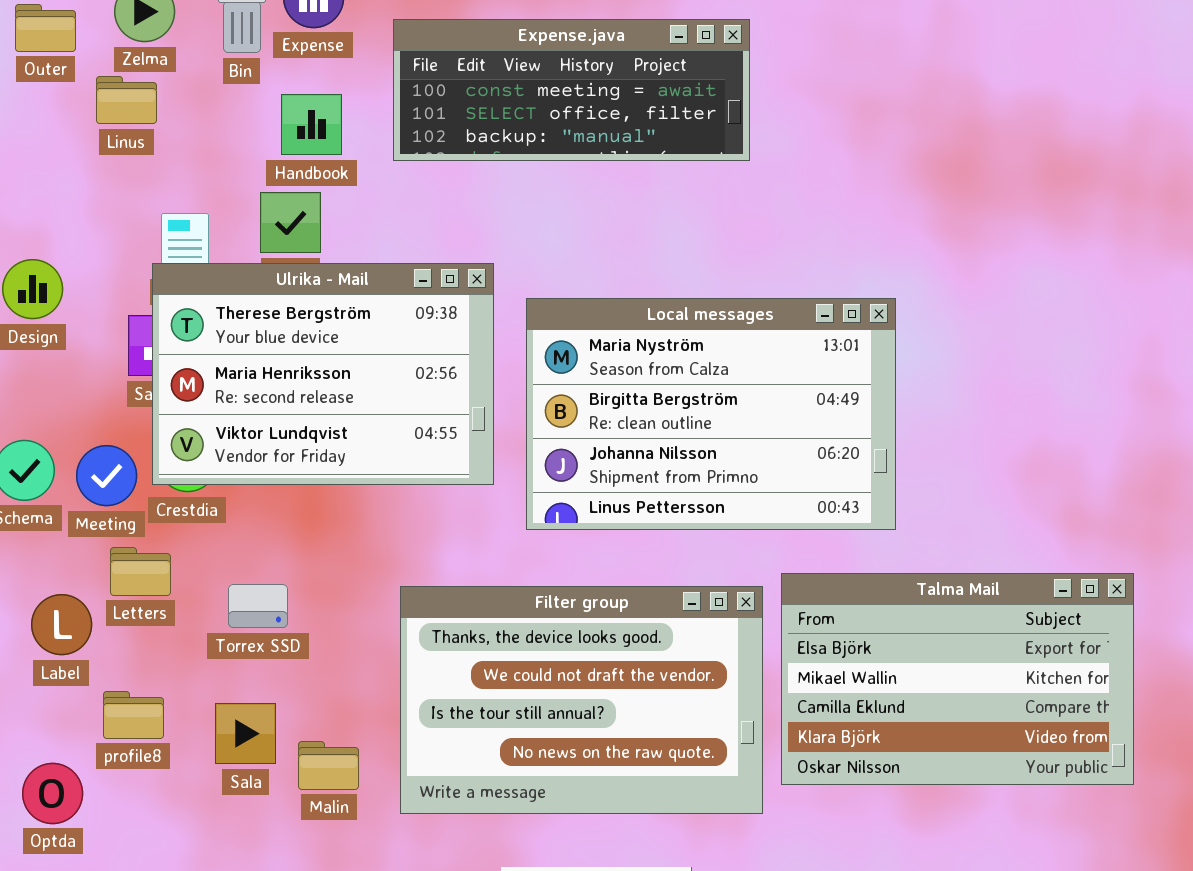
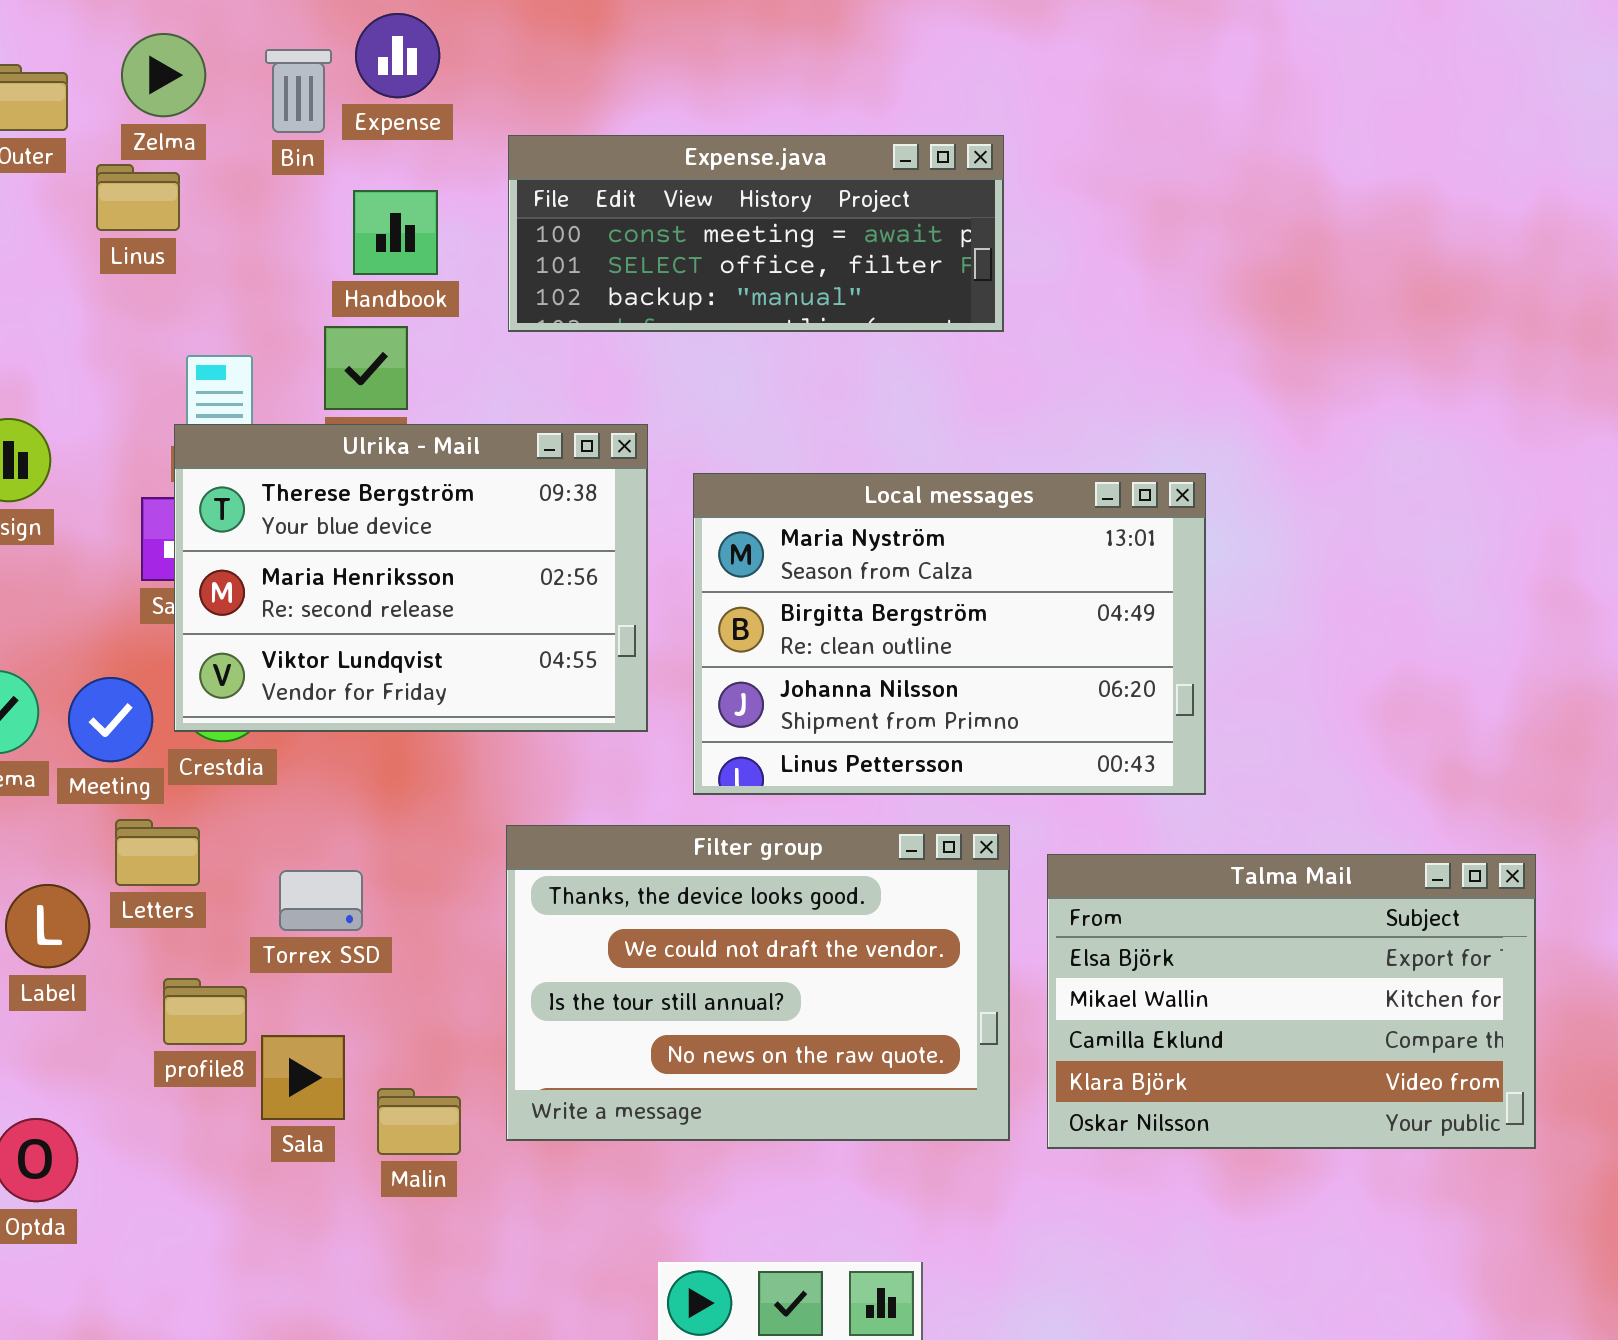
Expense.java: [393,19,750,161] -> [508,135,1004,332], moved
Filter group: [400,586,763,814] -> [506,825,1010,1141], moved
profile8: [103,691,164,739] -> [163,978,247,1045], moved

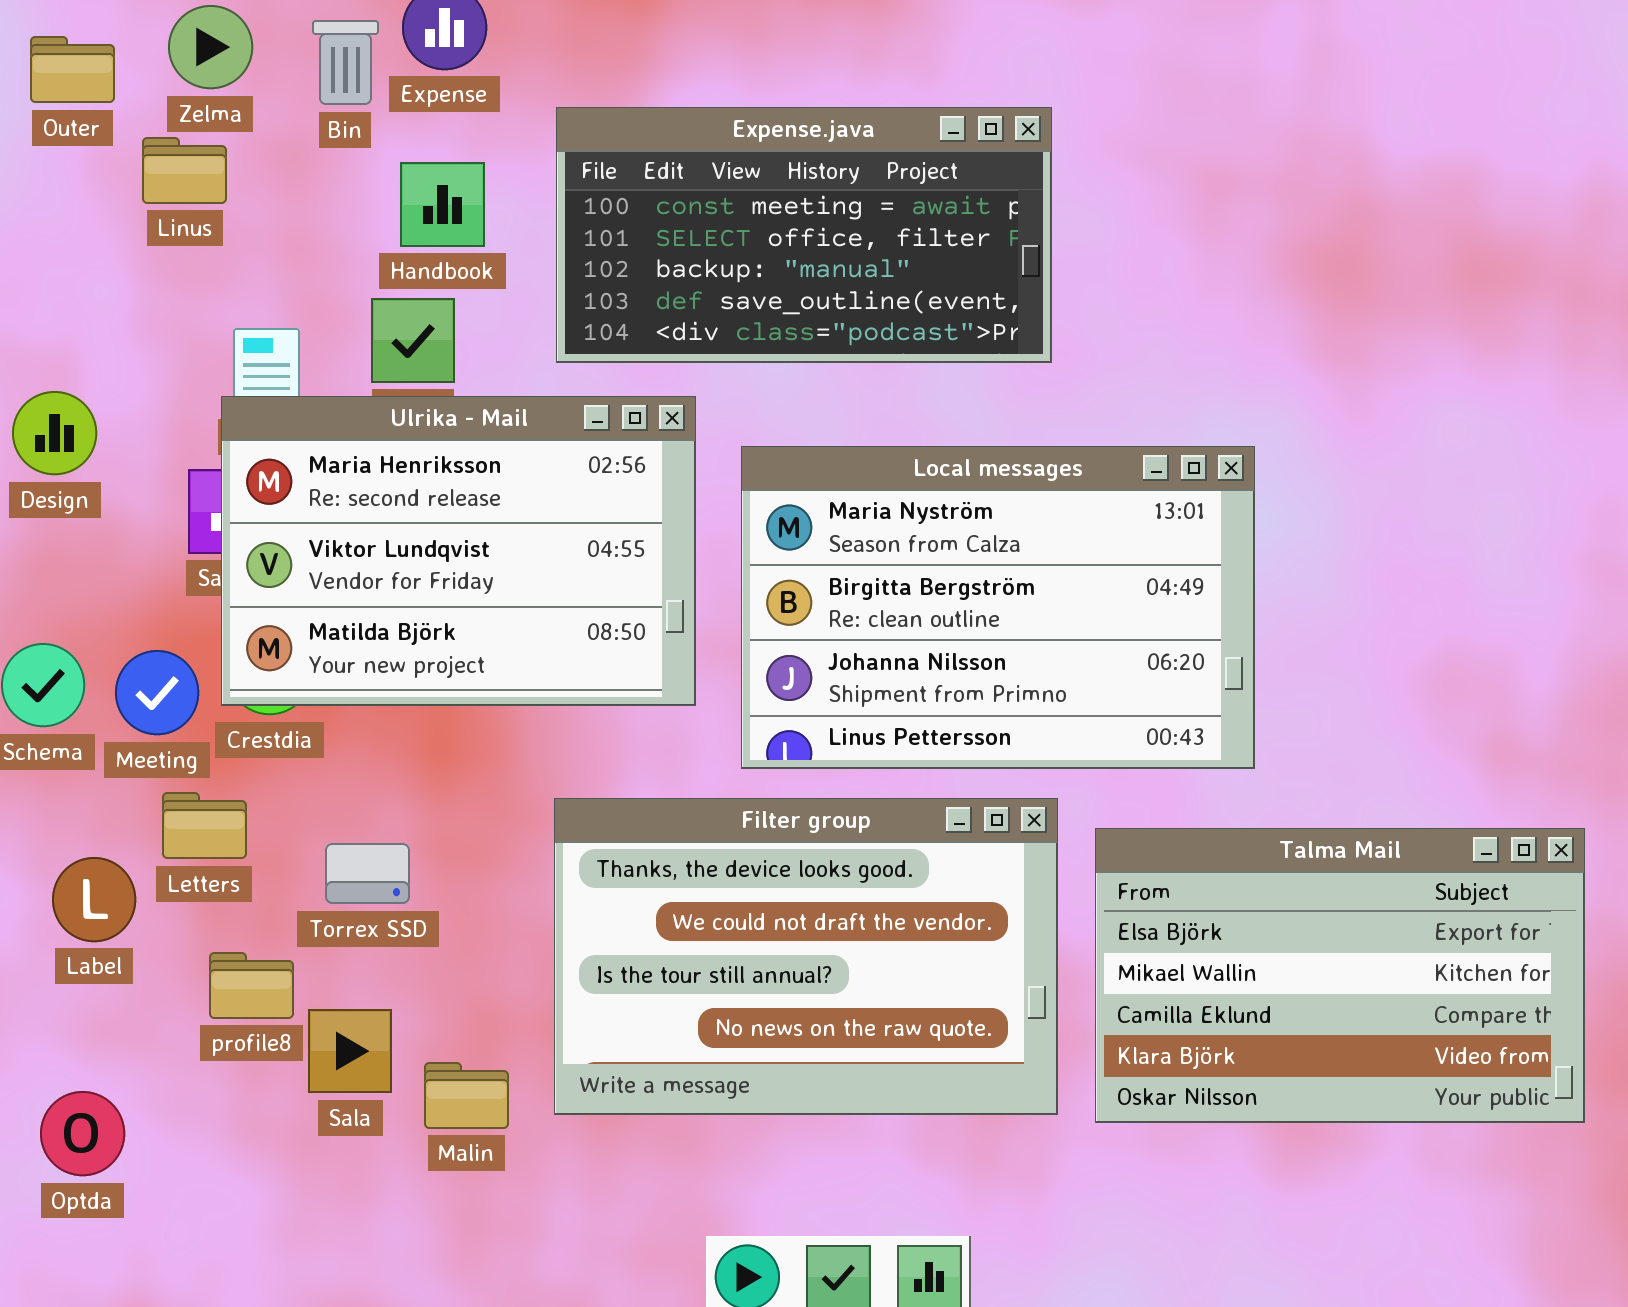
Expense.java: [508,135,1004,332] -> [556,107,1052,363], resized
Ulrika - Mail: [174,424,648,732] -> [221,396,696,706], scrolled down 1 row

